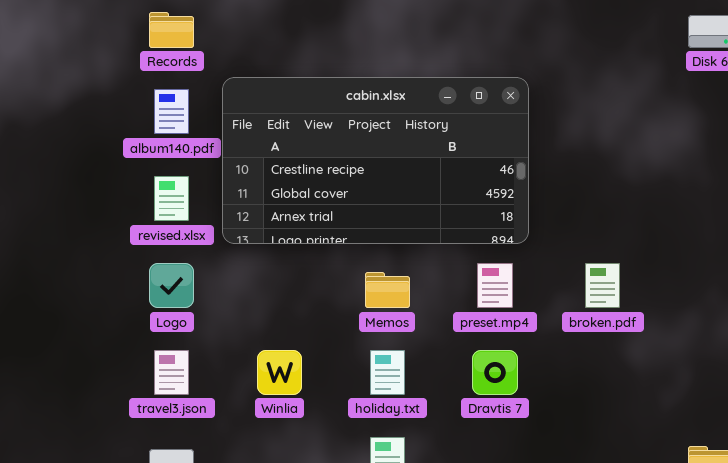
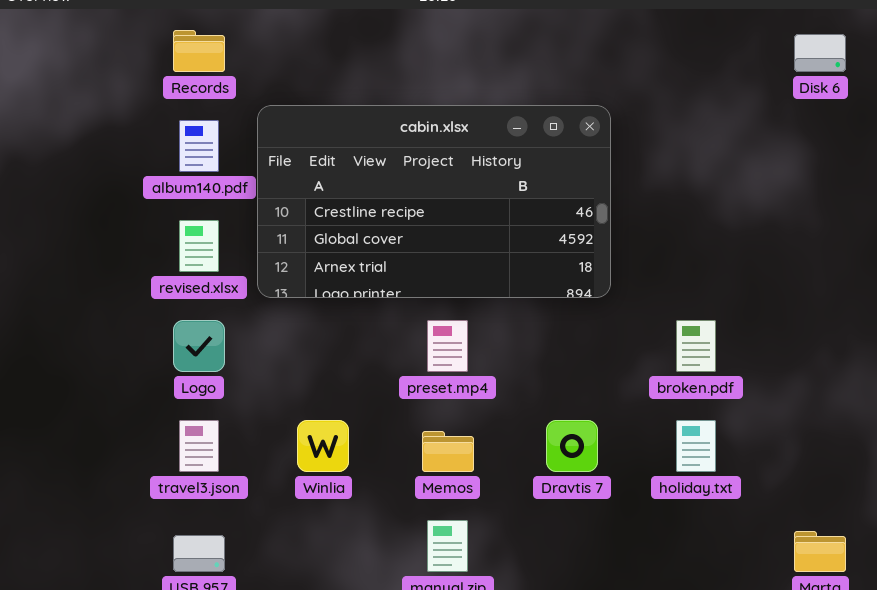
preset.mp4: [477,263,513,308] -> [427,320,468,372], moved
Memos: [365,272,410,308] -> [422,431,474,472], moved
holiday.txt: [370,350,405,395] -> [676,420,716,472], moved

